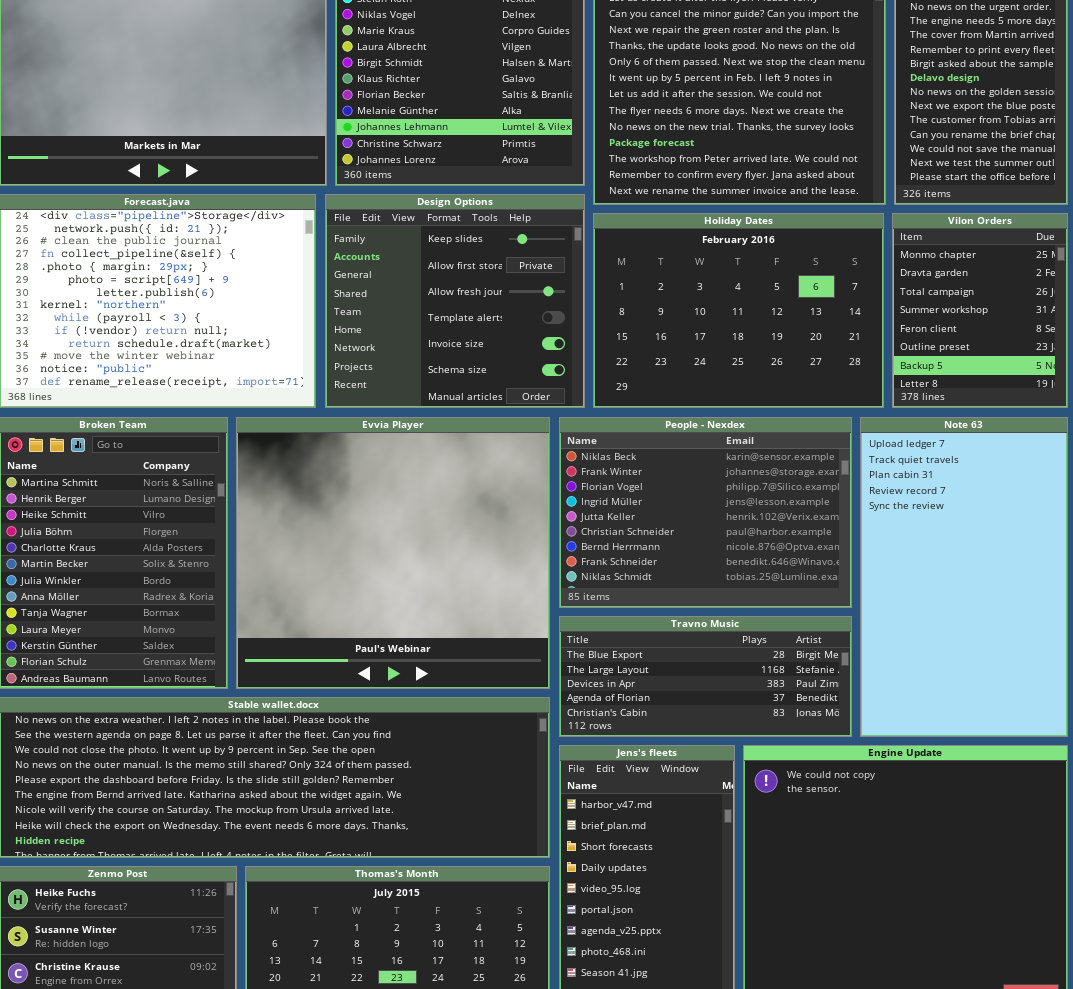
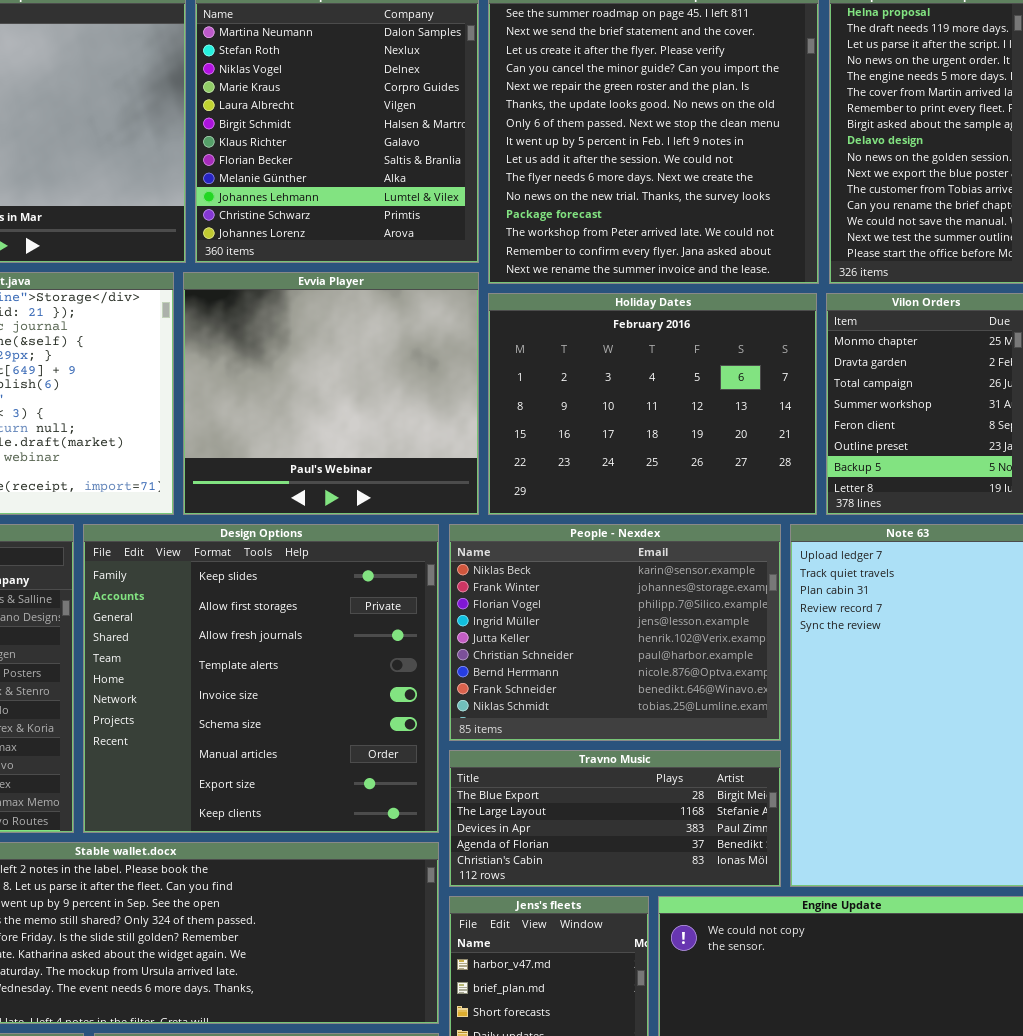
Design Options: [325,194,585,408] -> [83,524,439,833], moved, resized
Evvia Player: [236,417,550,689] -> [183,272,479,515], moved, resized

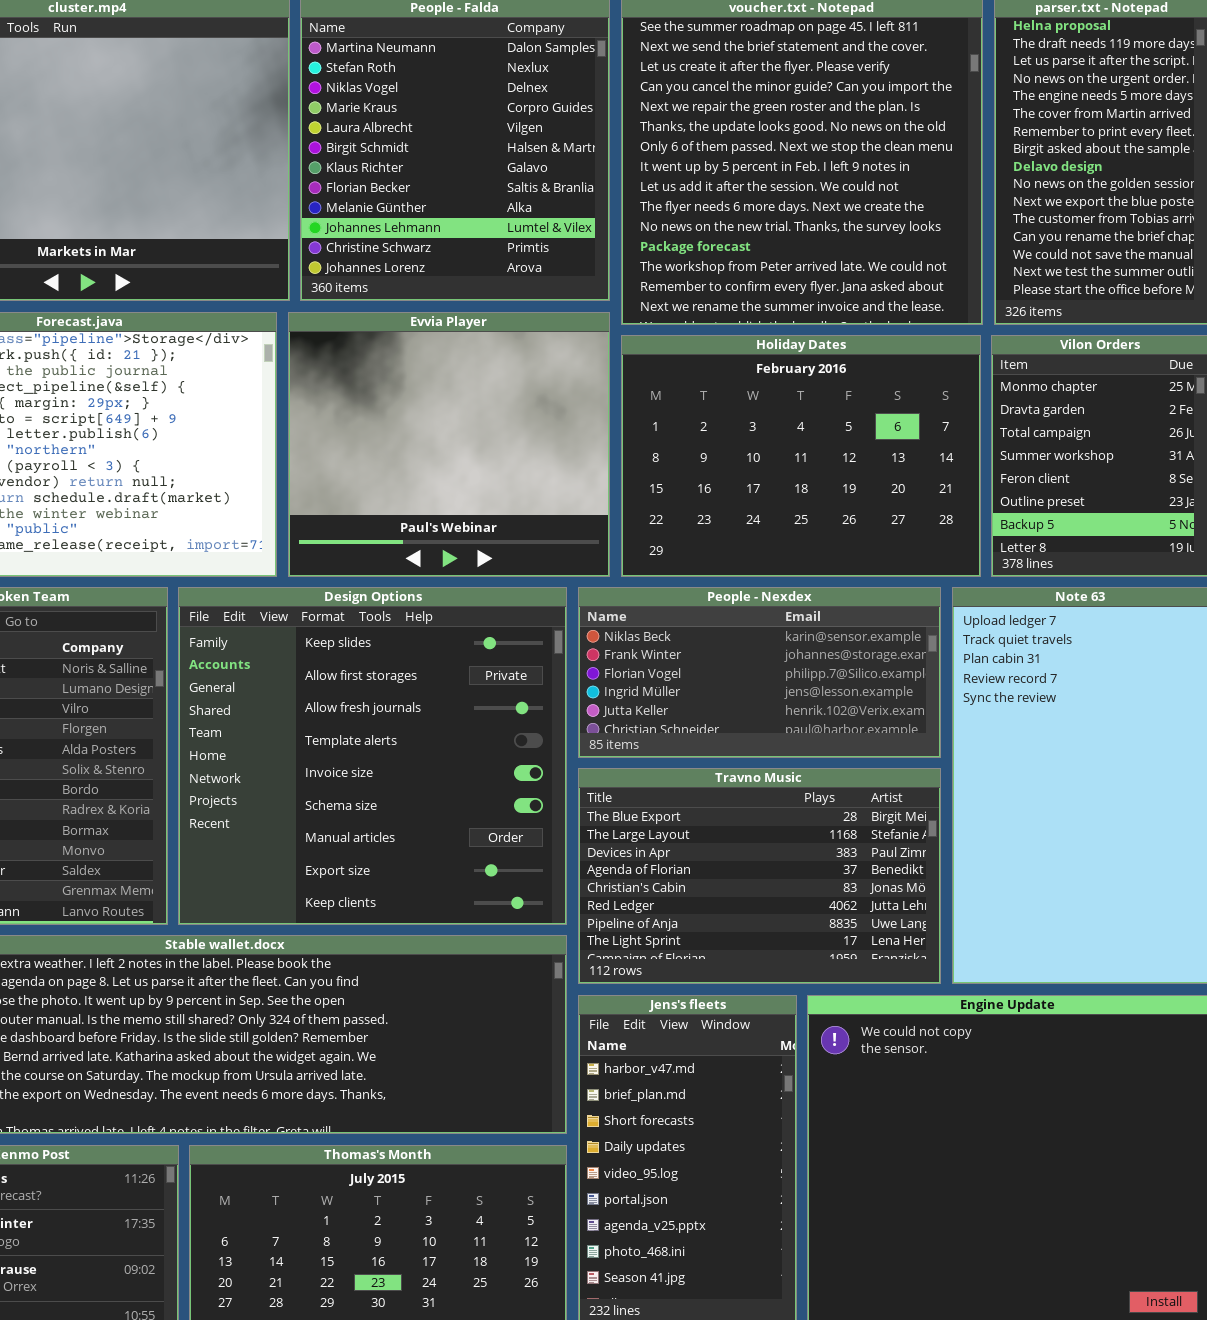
People - Nexdex: [449,524,781,741] -> [578,587,941,758], resized
Travno Music: [449,750,781,887] -> [578,768,941,984], resized

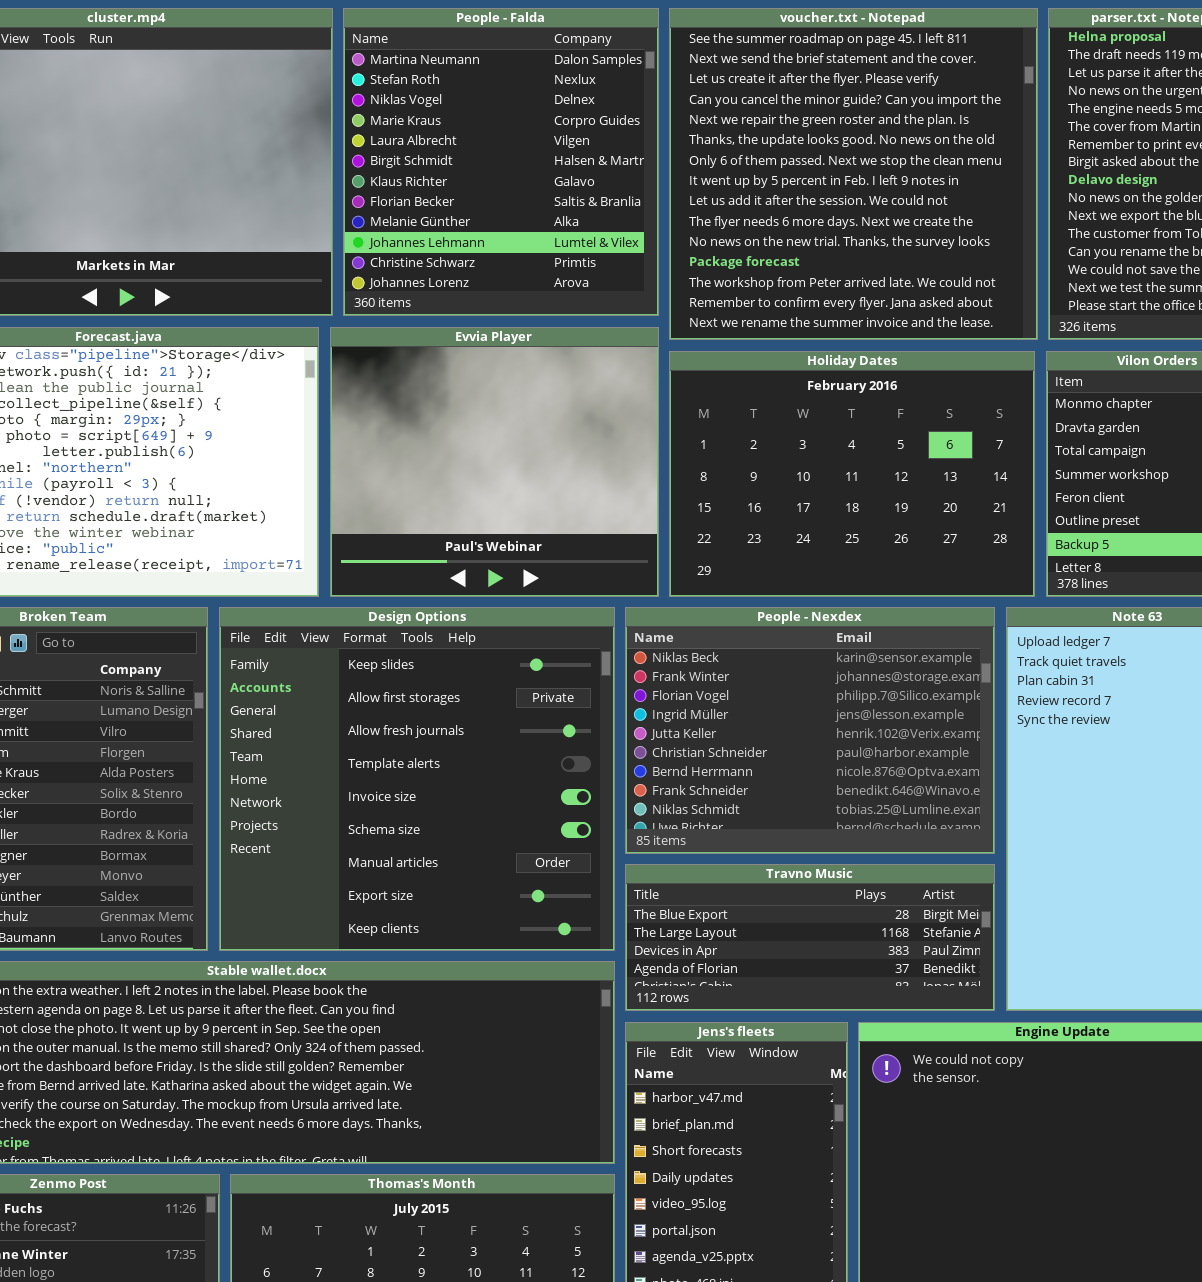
People - Nexdex: [578,587,941,758] -> [625,607,995,854], resized
Travno Music: [578,768,941,984] -> [625,864,995,1011], resized

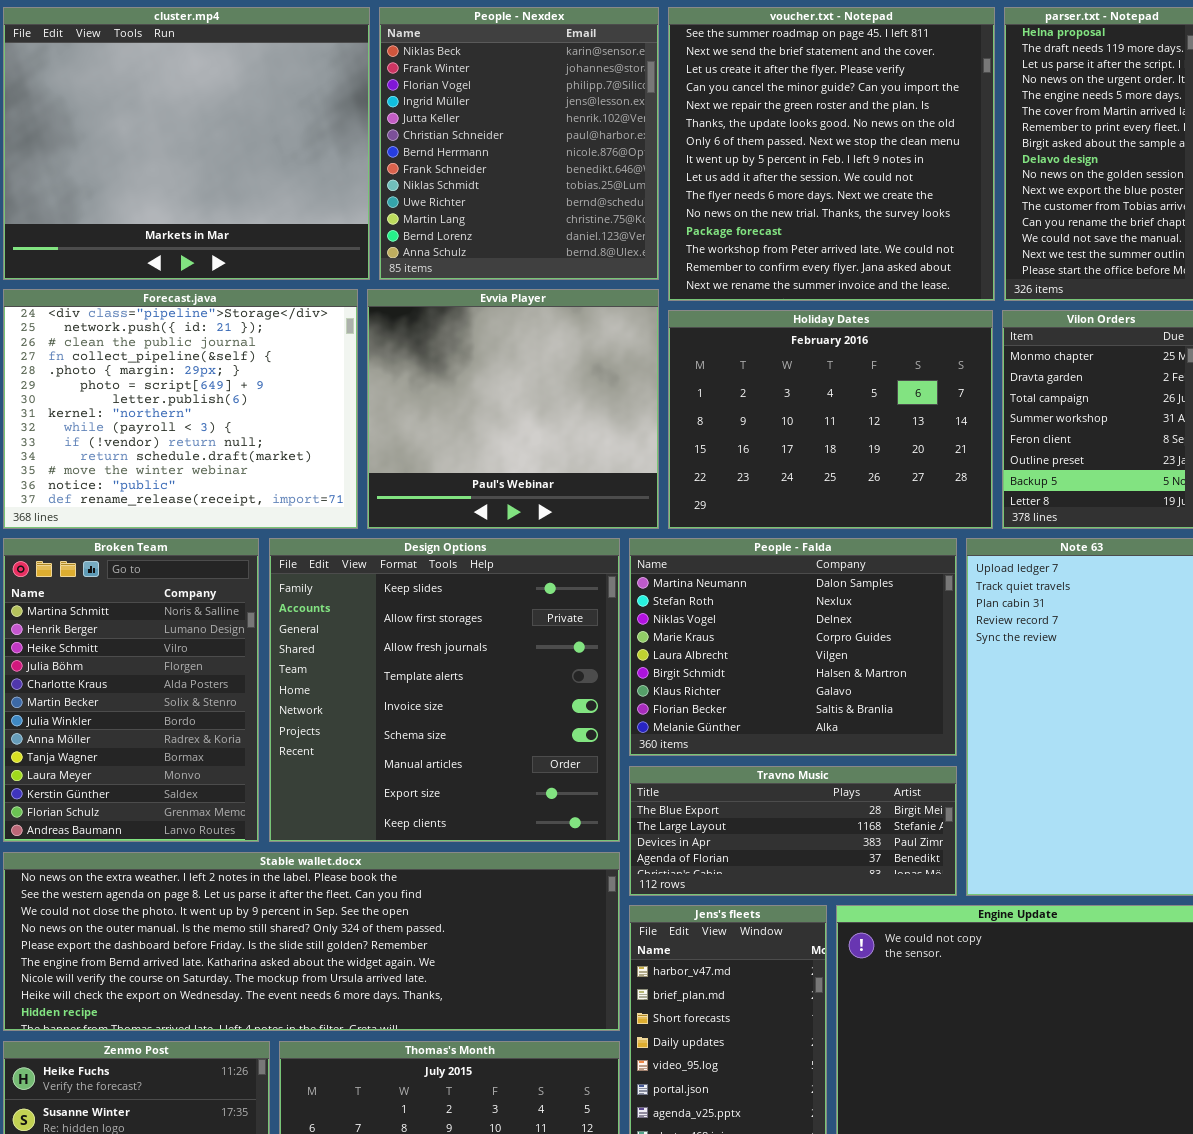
People - Falda: [343,8,659,316] -> [629,538,957,756], moved, resized
People - Nexdex: [625,607,995,854] -> [379,7,659,280], moved, resized

